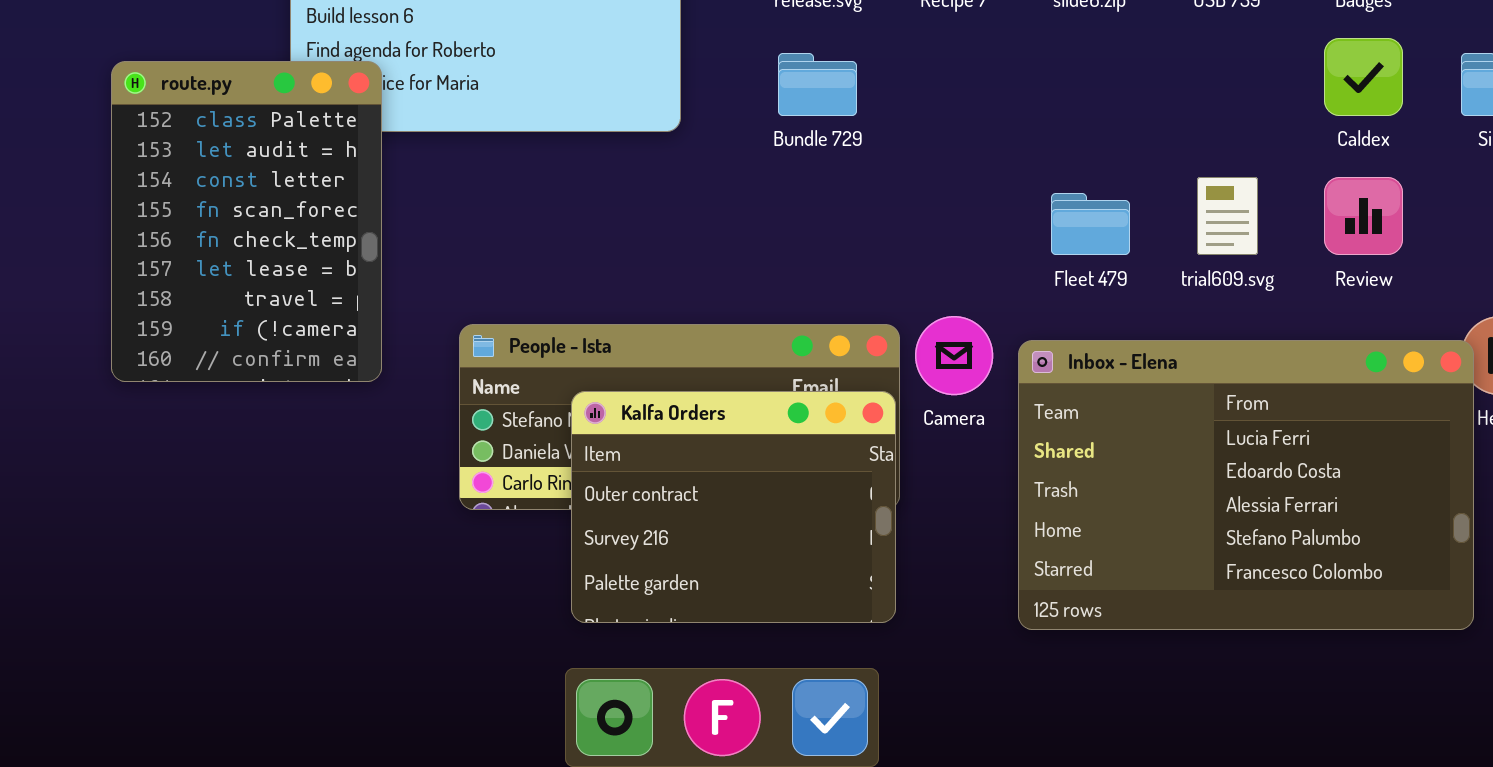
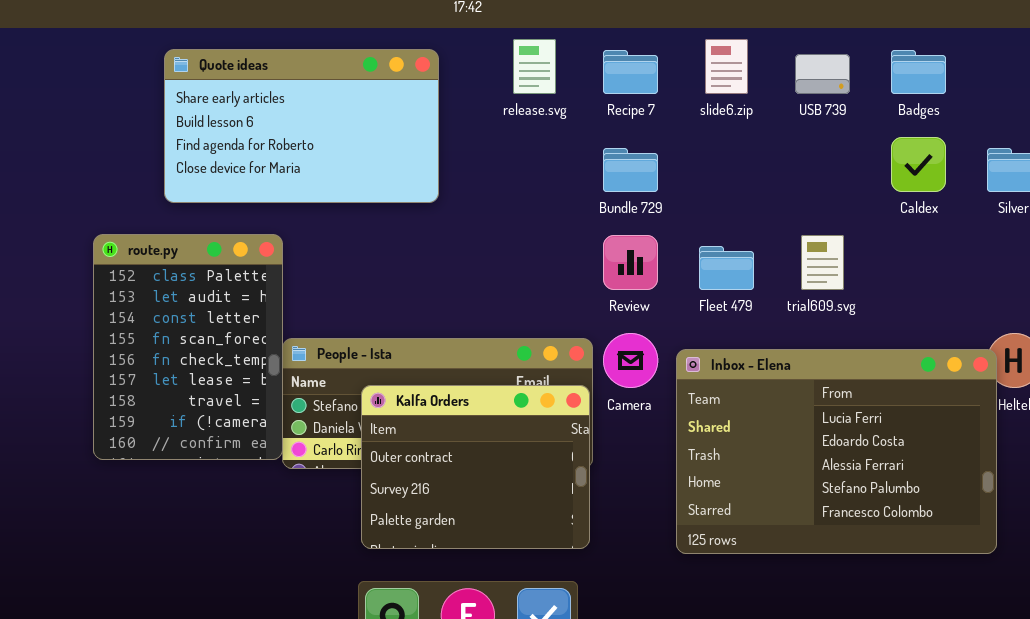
Bundle 729: [778,53,857,116] -> [603,148,658,192], moved
route.py: [111,61,382,382] -> [93,234,283,460], moved
Review: [1324,177,1403,255] -> [603,235,658,290], moved

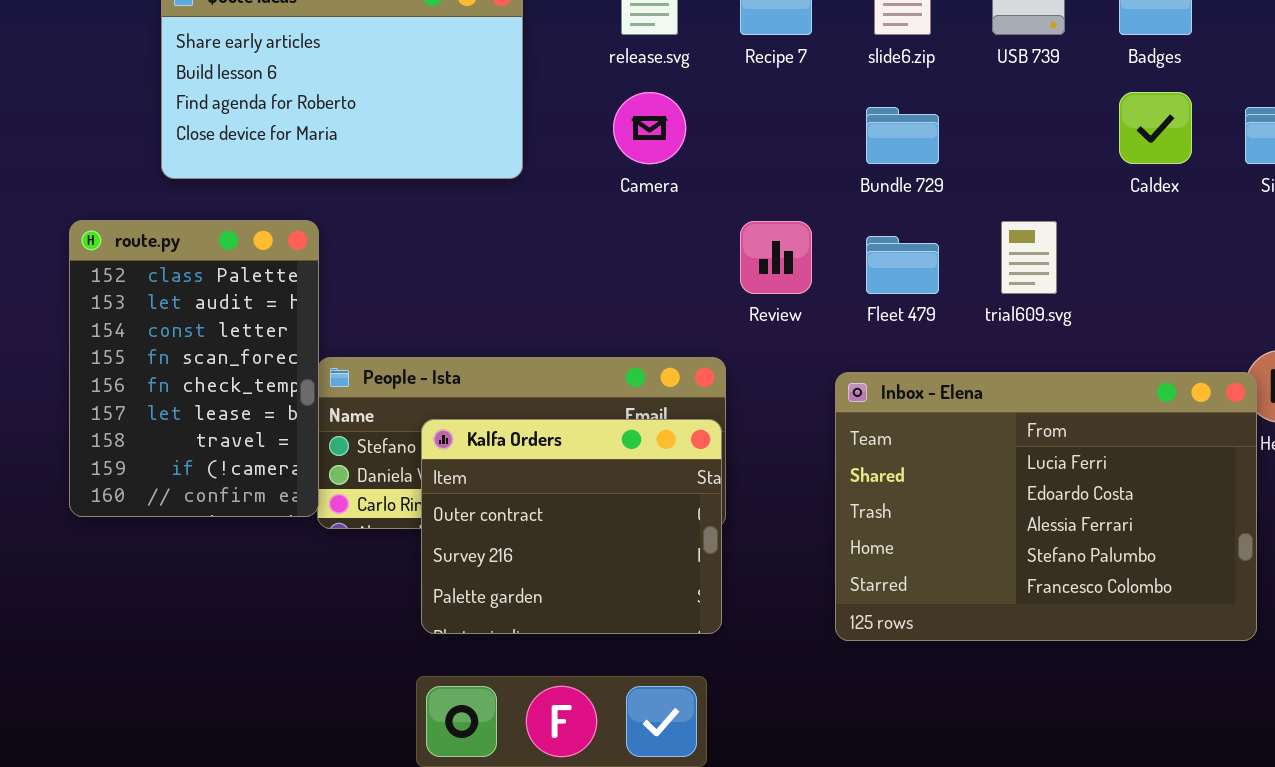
Bundle 729: [603,148,658,192] -> [866,107,939,164], moved
Camera: [603,333,658,388] -> [613,92,686,164], moved

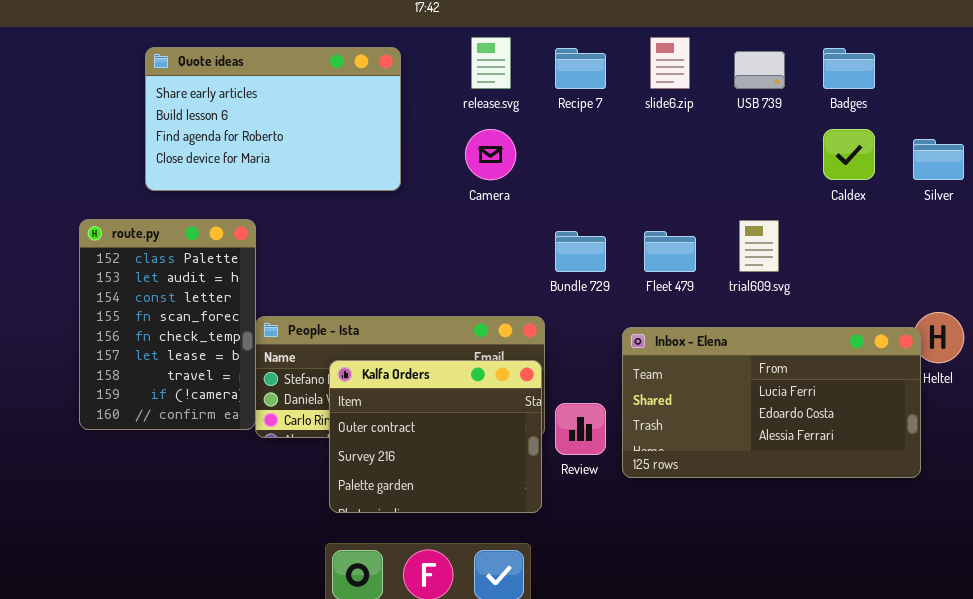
Bundle 729: [866,107,939,164] -> [555,231,606,272], moved
Review: [740,221,812,294] -> [555,403,606,455], moved
Inbox - Elena: [835,372,1257,641] -> [622,327,921,478], resized

